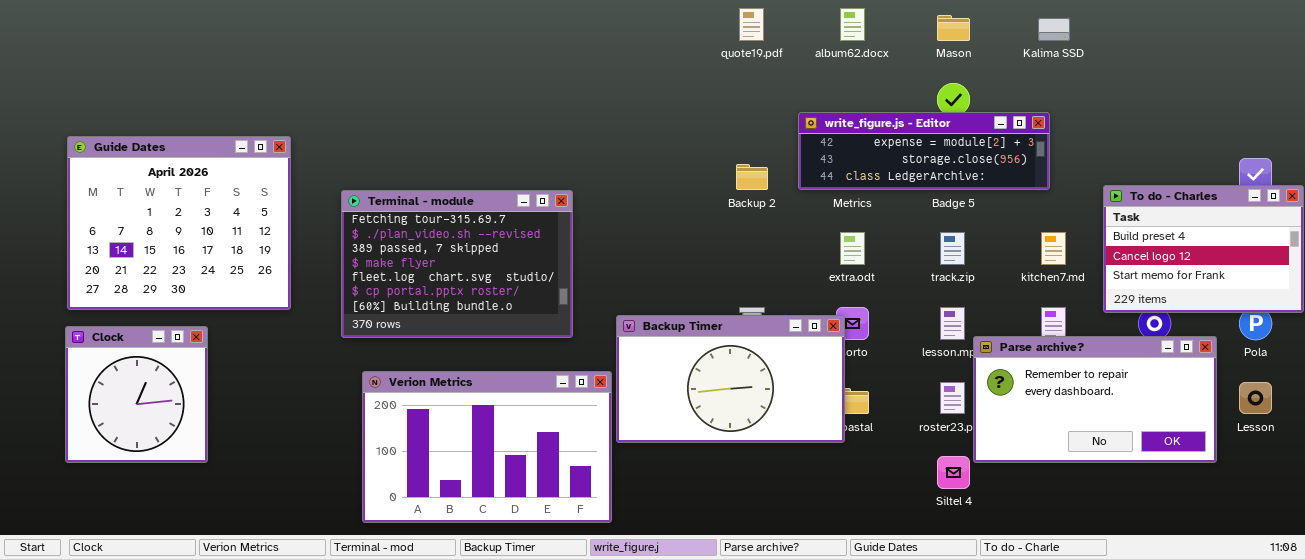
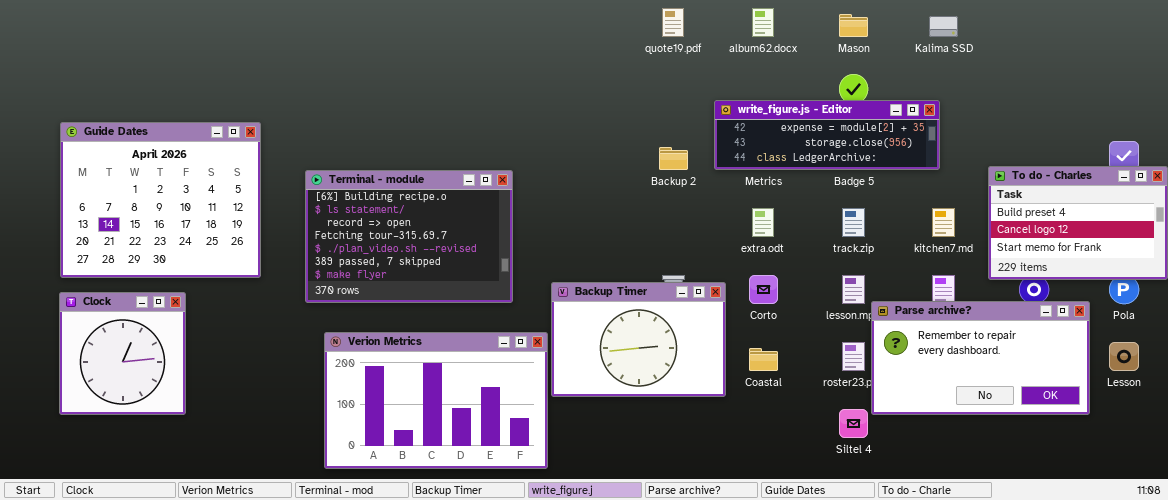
Terminal - module: [341,190,573,338] -> [305,170,513,303], scrolled up 3 rows
Backup Timer: [616,315,845,443] -> [551,282,726,397], resized

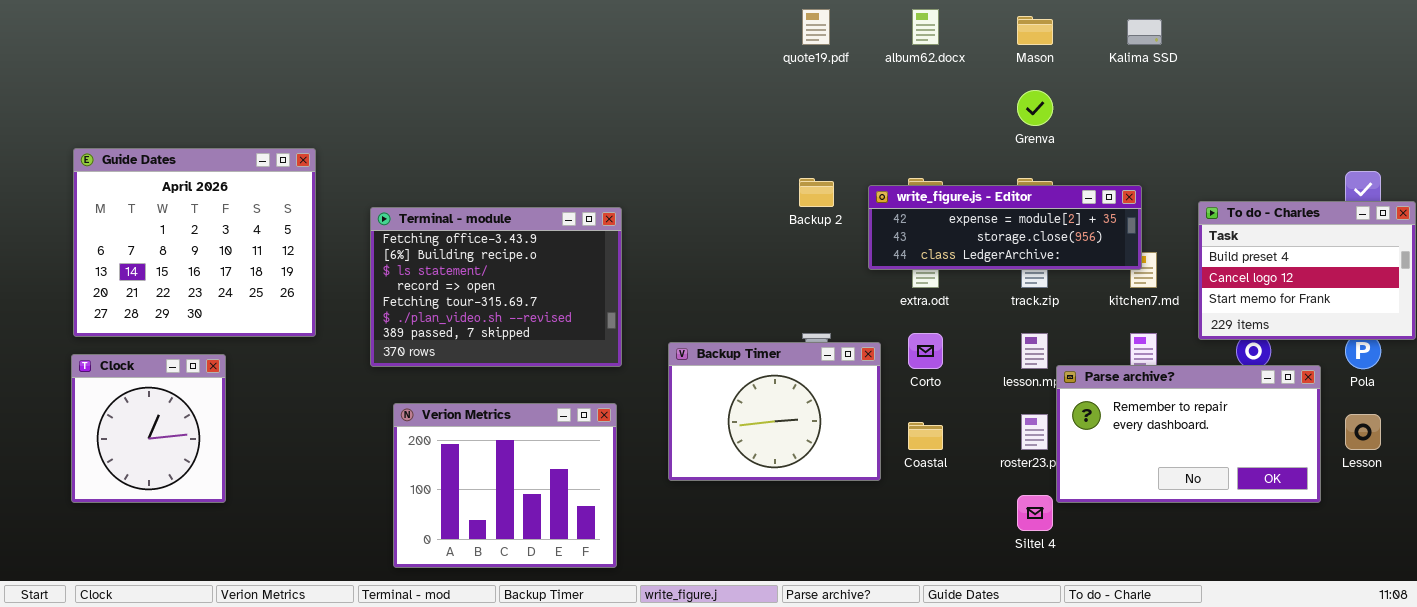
write_figure.js - Editor: [714,100,940,170] -> [868,185,1142,270], moved
Terminal - module: [305,170,513,303] -> [370,207,622,367], scrolled up 1 row
Verion Metrics: [324,332,548,469] -> [393,403,617,568], resized

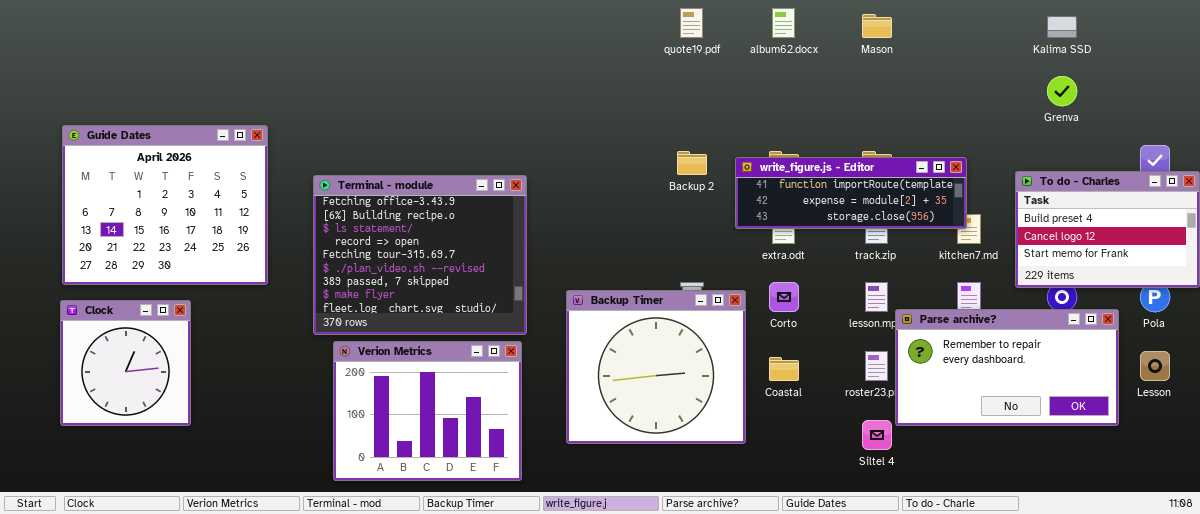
Kalima SSD: [1127,19,1162,45] -> [1047,16,1077,38], moved
Grenva: [1017,90,1053,126] -> [1047,76,1077,106], moved
write_figure.js - Editor: [868,185,1142,270] -> [735,157,967,229], scrolled up 1 row
Terminal - module: [370,207,622,367] -> [313,175,527,335], resized
Backup Timer: [668,342,881,481] -> [566,290,746,444], resized

